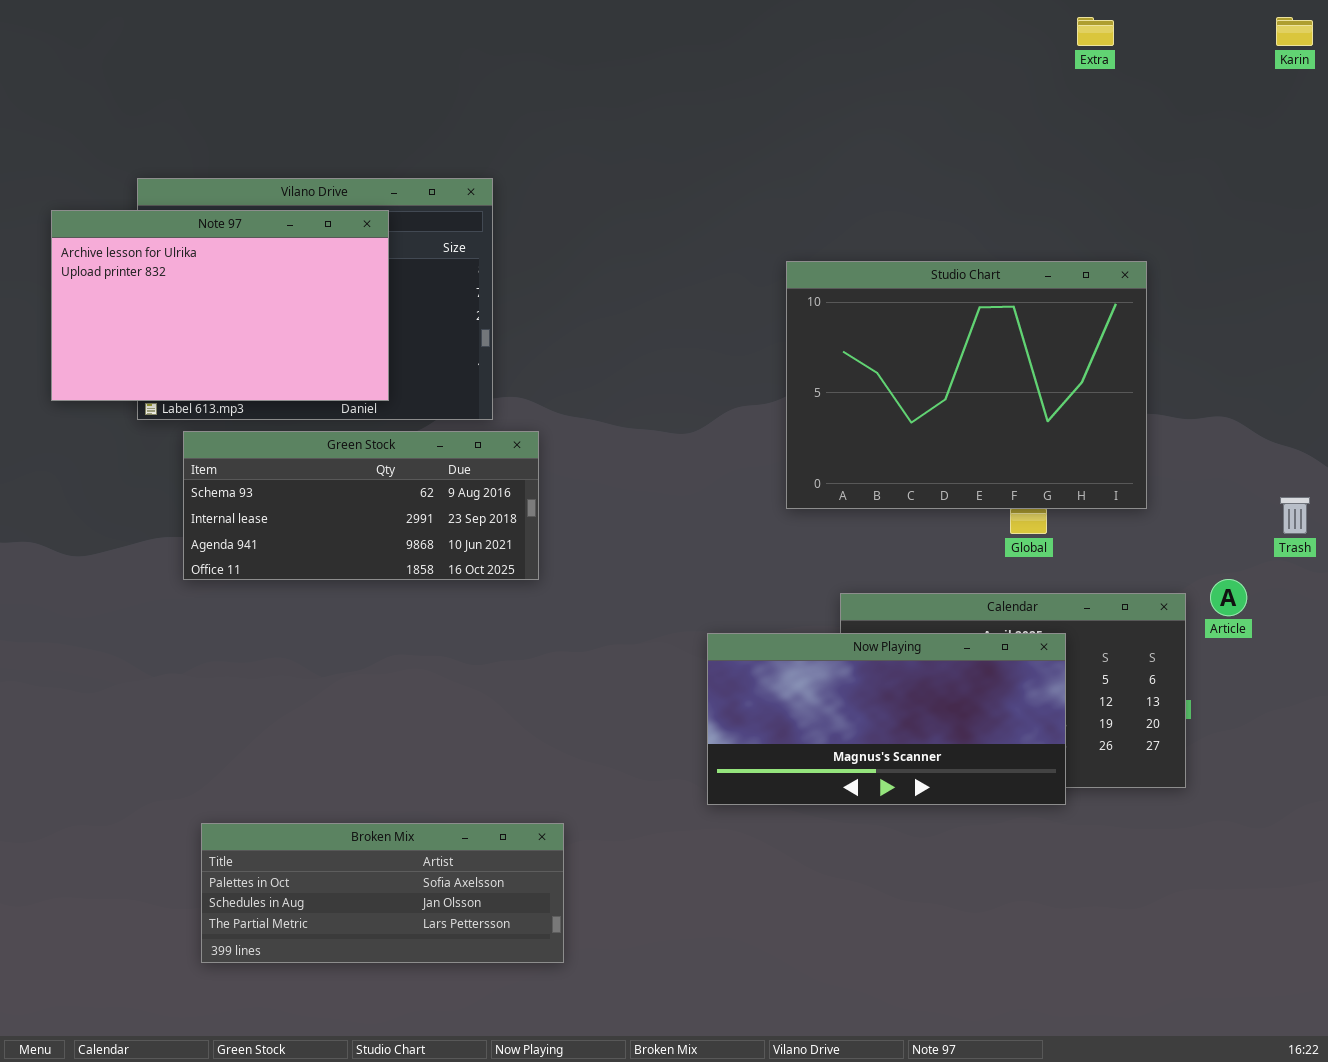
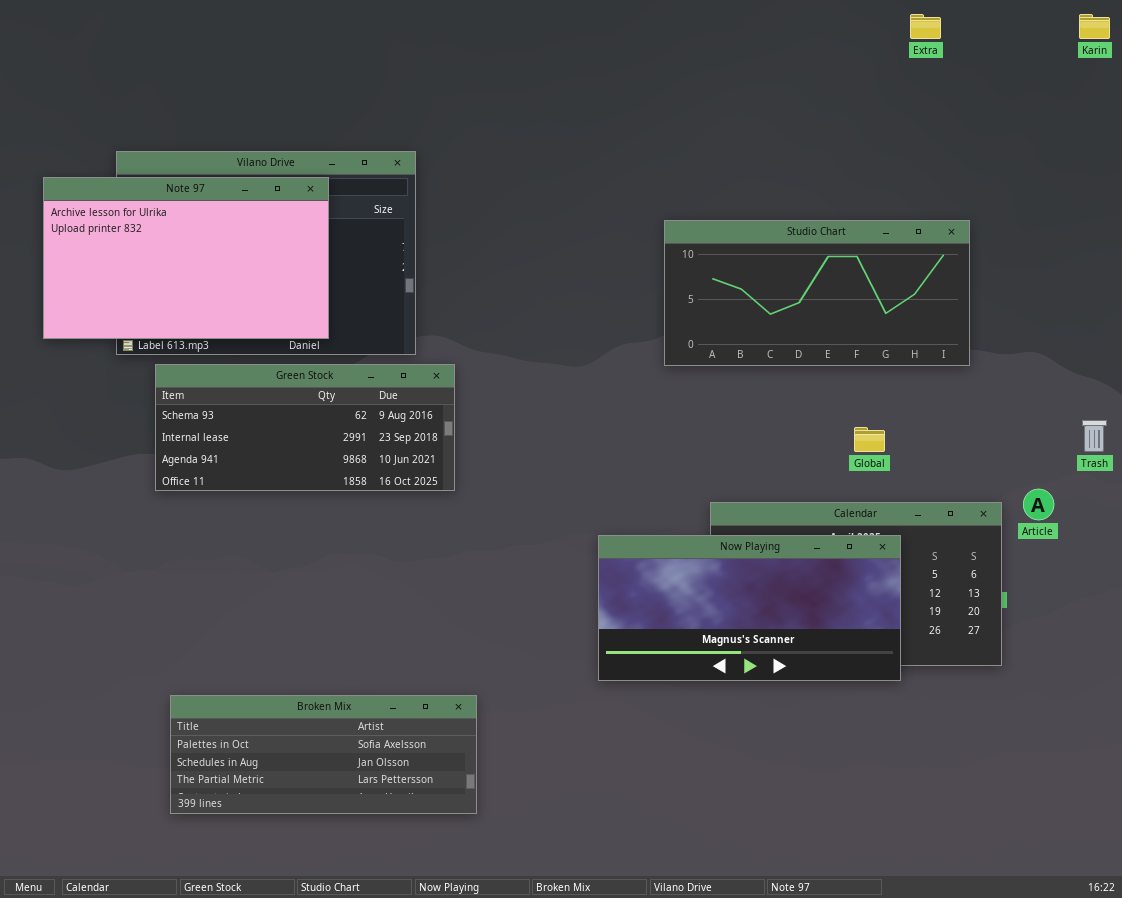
Studio Chart: [786,261,1147,509] -> [664,220,970,366], resized

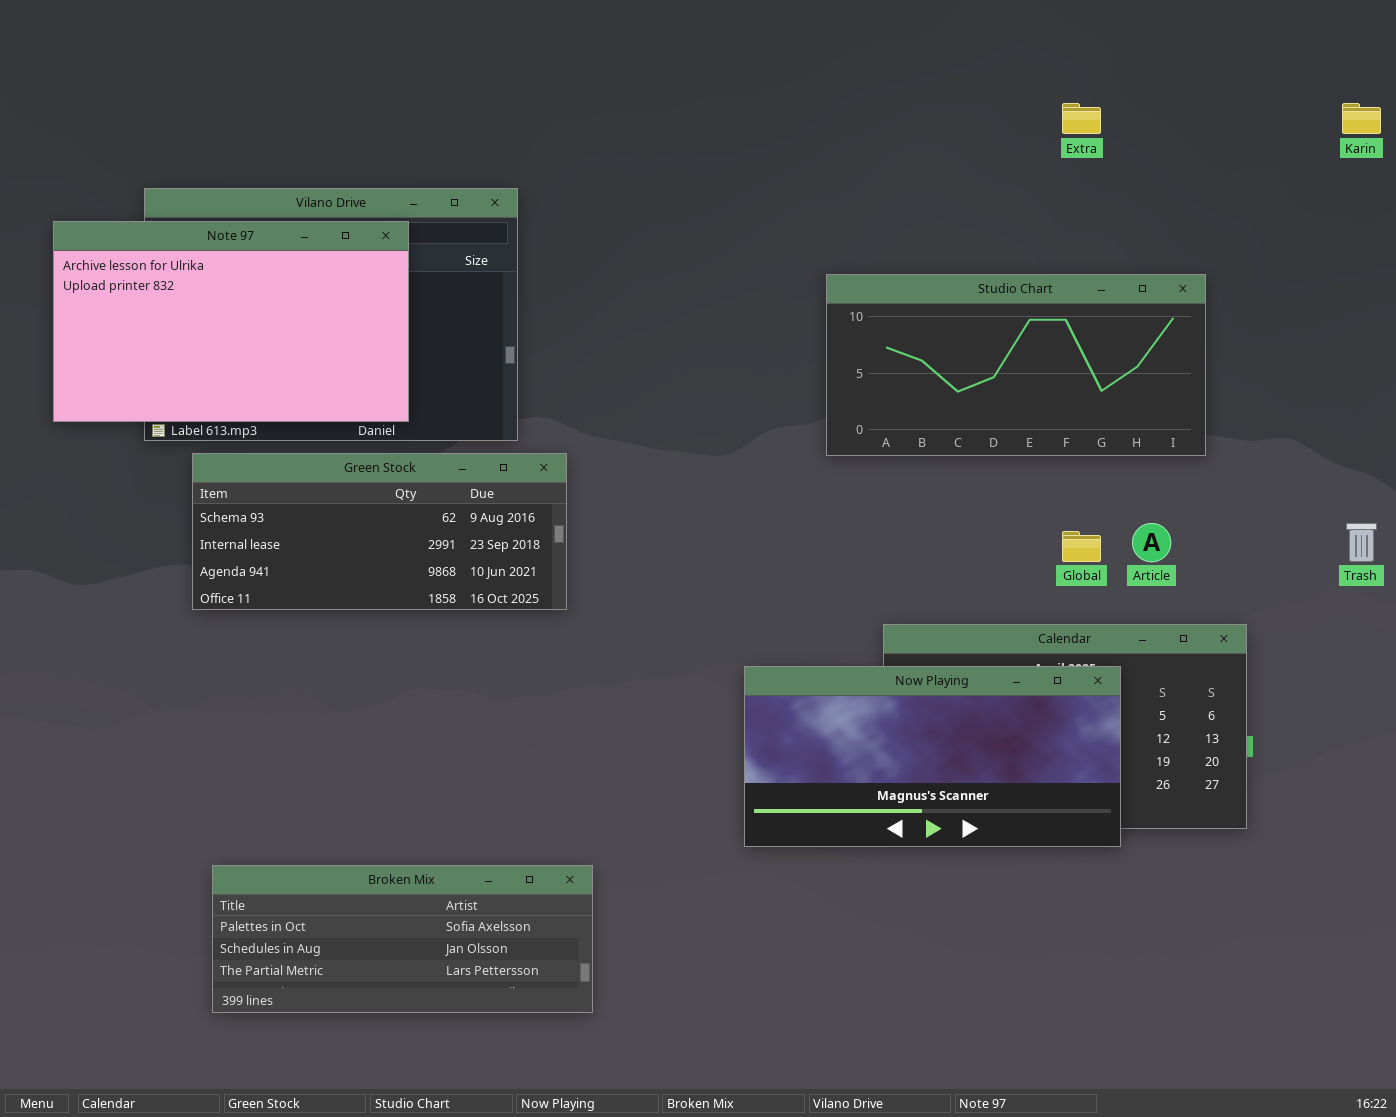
Extra: [910,14,941,39] -> [1062,103,1101,134], moved
Karin: [1079,14,1110,39] -> [1342,103,1381,134], moved
Article: [1023,489,1054,520] -> [1132,523,1171,562], moved

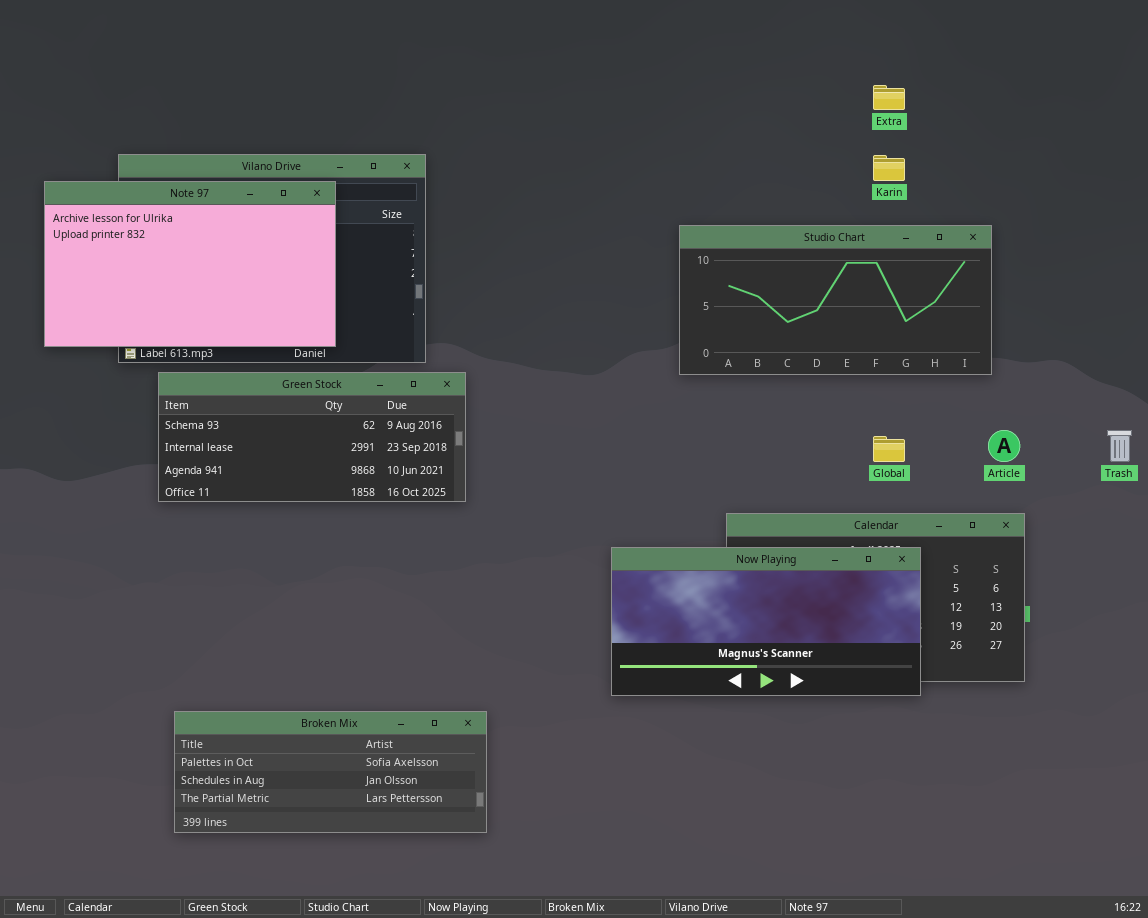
Karin: [1342,103,1381,134] -> [873,155,905,181], moved
Article: [1132,523,1171,562] -> [988,430,1020,462], moved

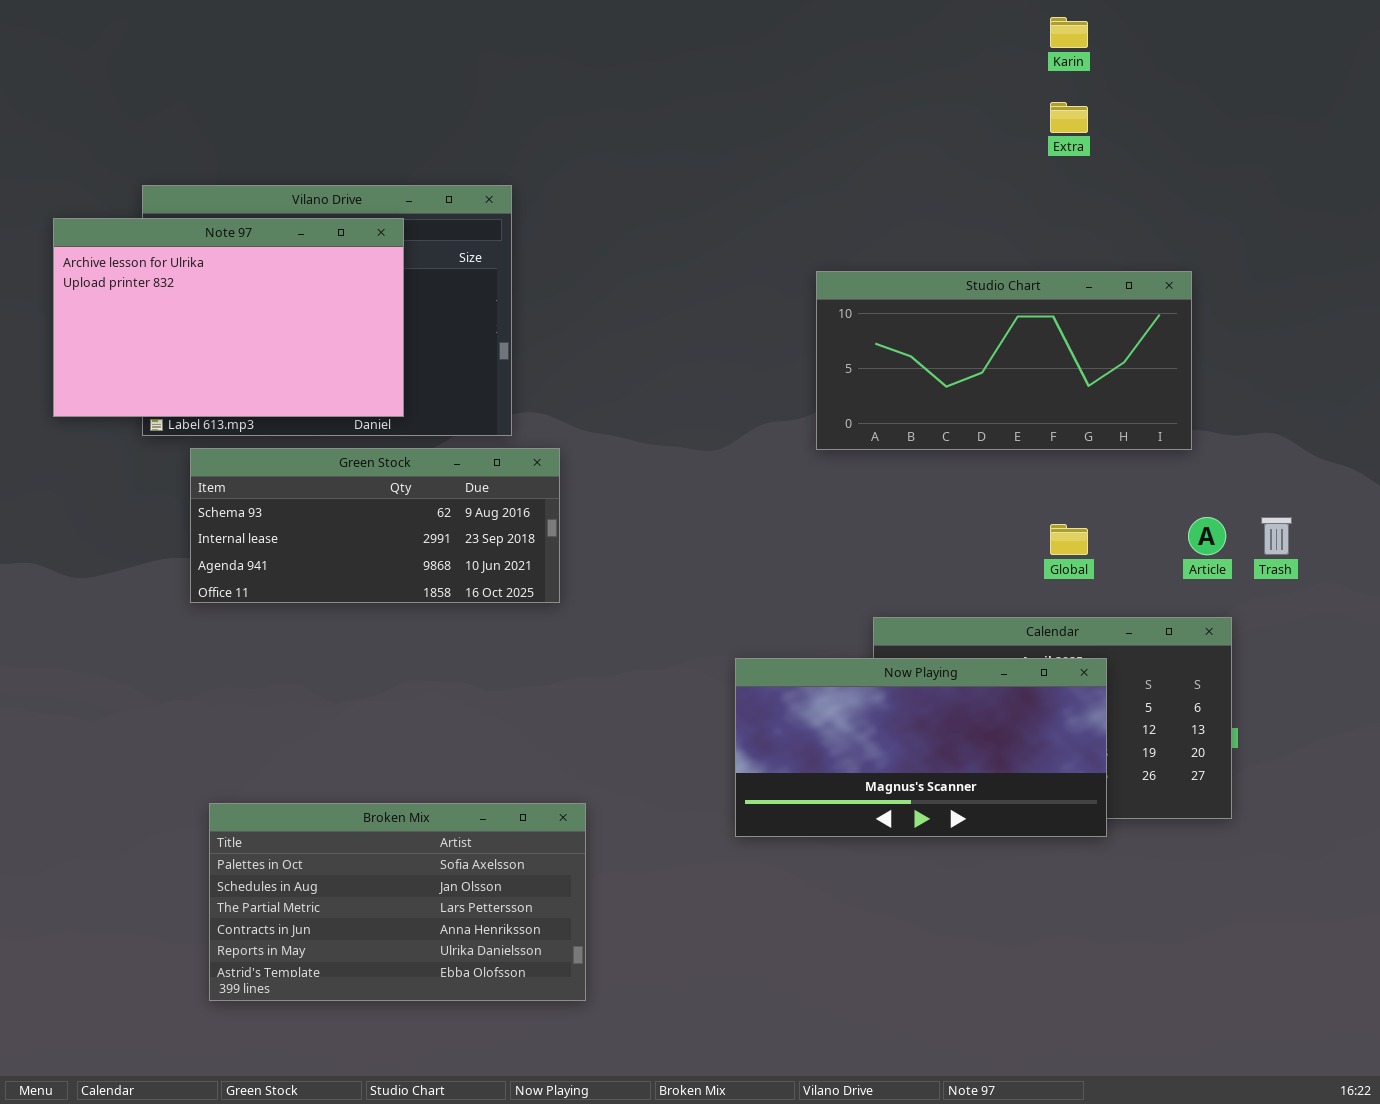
Karin: [873,155,905,181] -> [1050,17,1088,48], moved
Trash: [1107,430,1132,462] -> [1261,517,1292,555], moved
Broken Mix: [174,711,487,833] -> [209,803,586,1001], resized

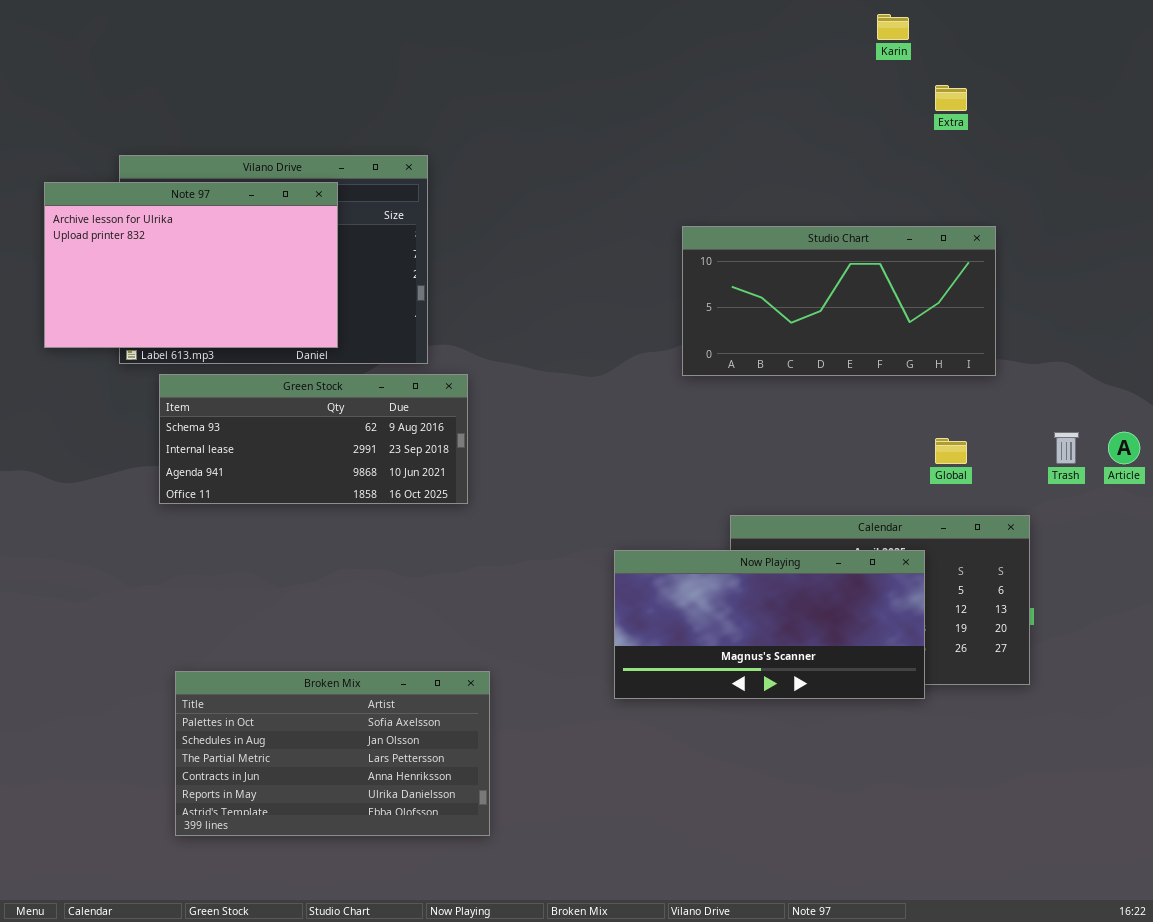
Extra: [1050,102,1088,133] -> [935,85,967,111], moved
Article: [1188,517,1226,555] -> [1108,432,1140,464], moved
Global: [1050,524,1088,555] -> [935,438,967,464], moved

